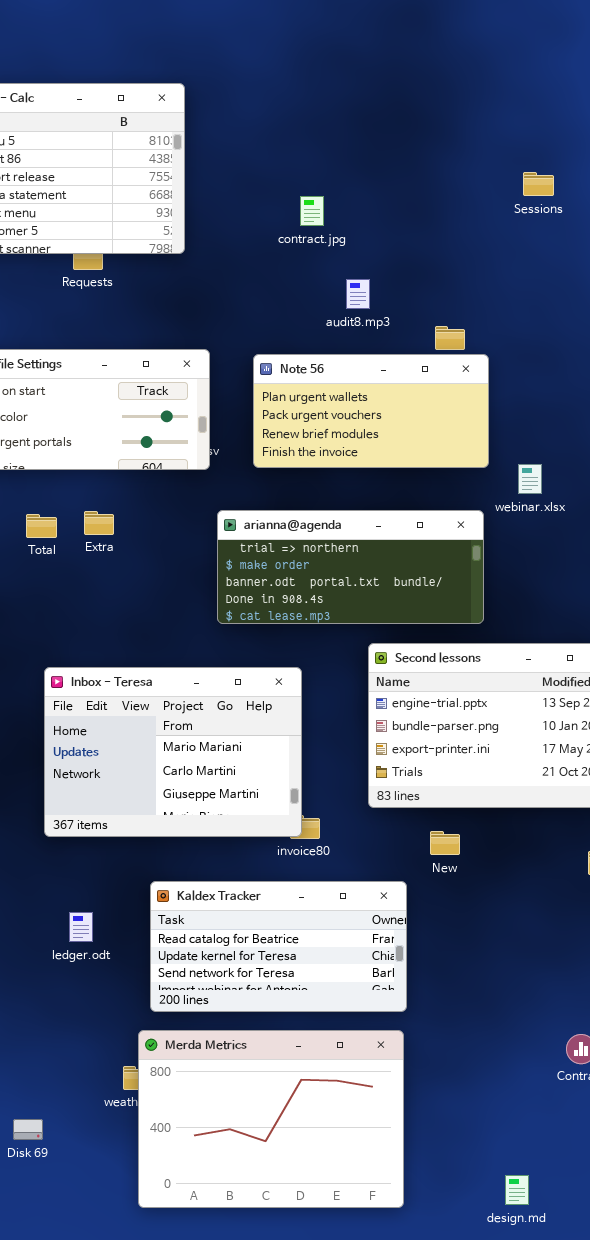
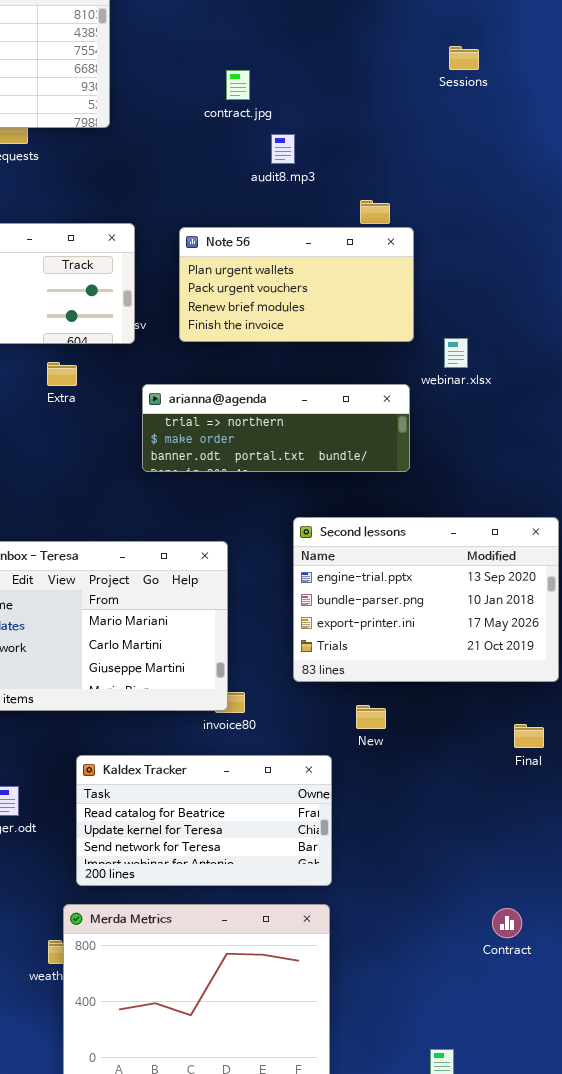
audit8.mp3: [346,279,370,309] -> [271,134,295,164], moved
arianna@agenda: [217,510,484,624] -> [142,384,410,472], resized
Extra: [84,511,114,535] -> [47,362,77,386], moved

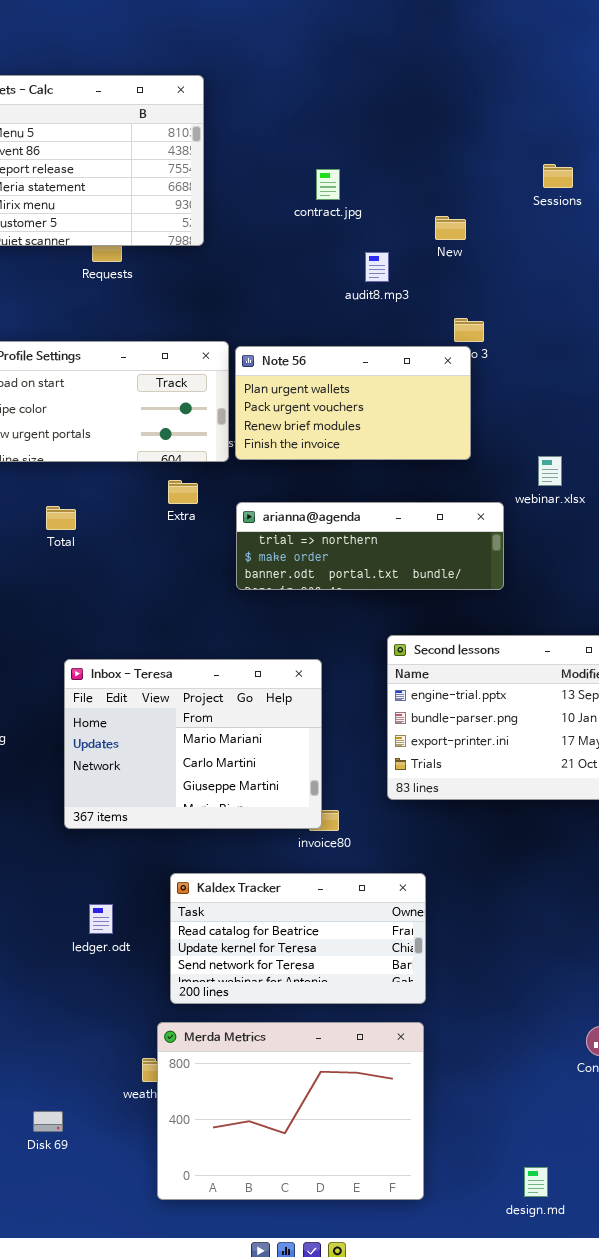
contract.jpg: [226,70,250,100] -> [316,169,340,200], moved
Note 56: [179,227,414,342] -> [235,346,471,460], moved
Extra: [47,362,77,386] -> [168,480,198,504], moved
New: [356,705,386,729] -> [435,216,466,240], moved

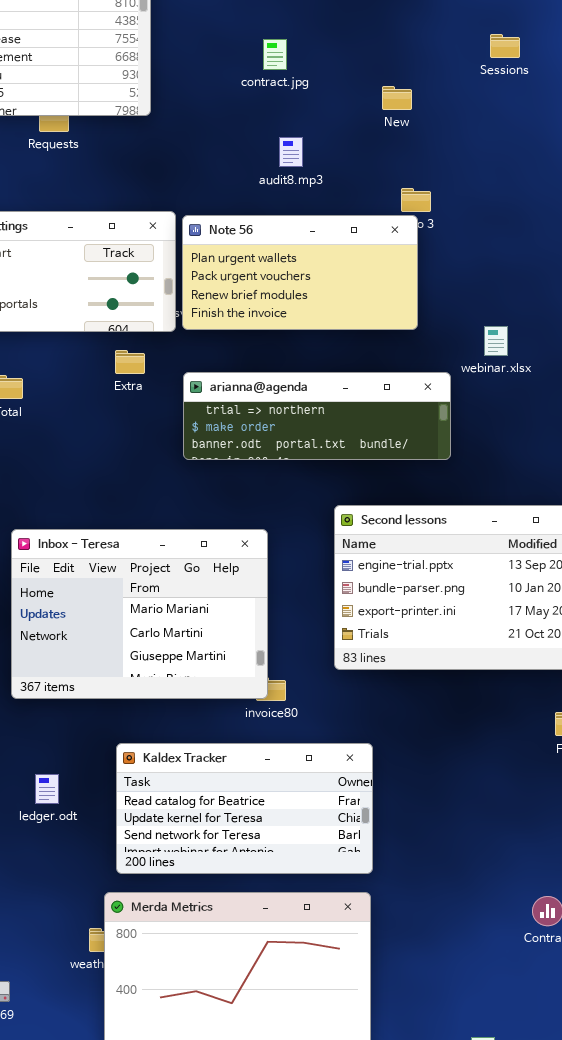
audit8.mp3: [365,252,389,282] -> [279,137,303,167], moved

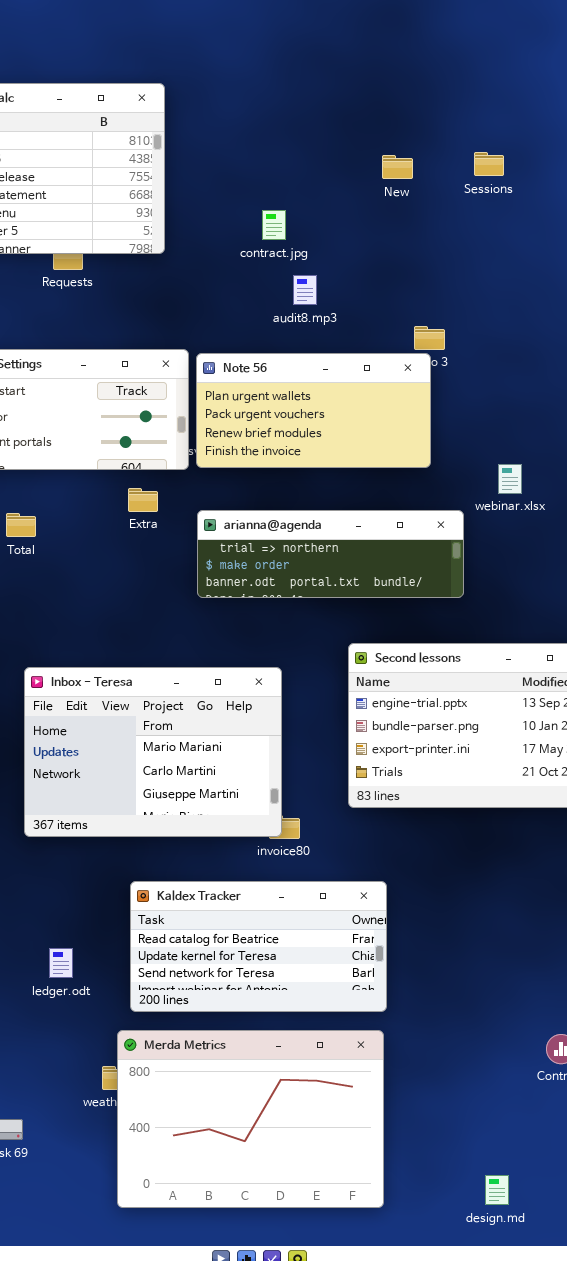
Sessions: [490,34,520,58] -> [474,152,504,176], moved
contract.jpg: [263,39,287,70] -> [262,210,286,240], moved
New: [382,86,412,110] -> [382,155,413,179], moved
ledger.odt: [35,774,59,804] -> [49,948,73,978], moved

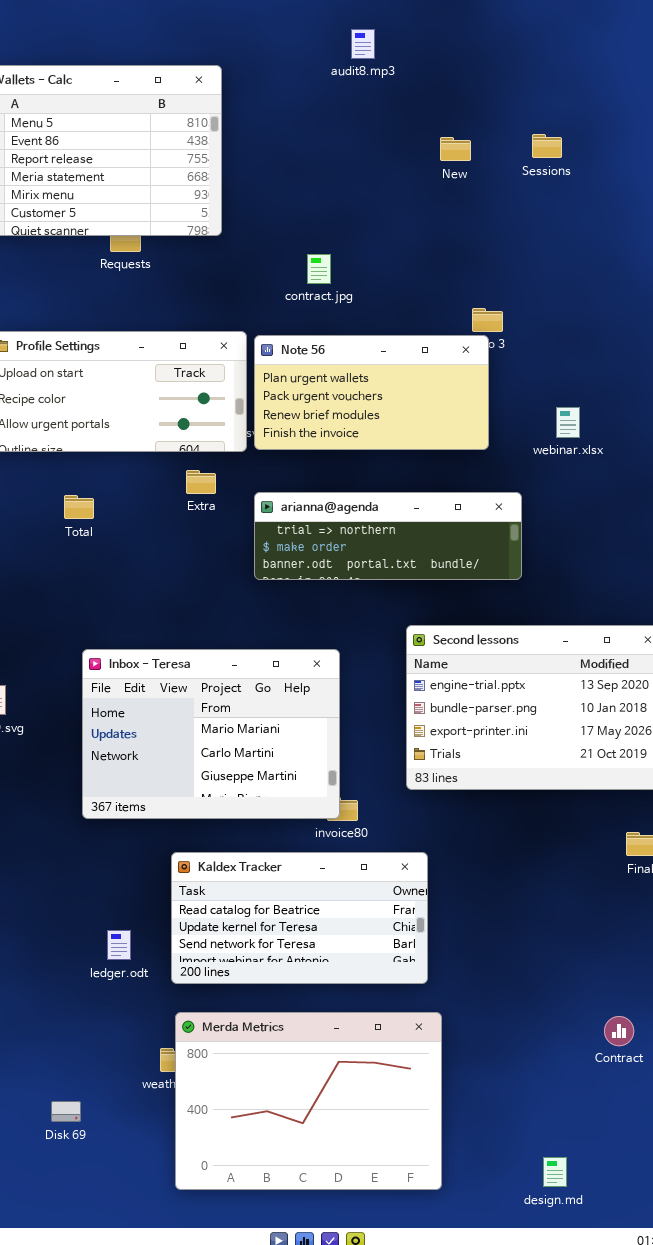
contract.jpg: [262,210,286,240] -> [307,254,331,284], moved
audit8.mp3: [293,275,317,305] -> [351,29,375,59], moved
webinar.xlsx: [498,464,522,494] -> [556,407,580,438], moved
Kaldex Tracker: [130,881,387,1012] -> [171,852,428,984], moved

